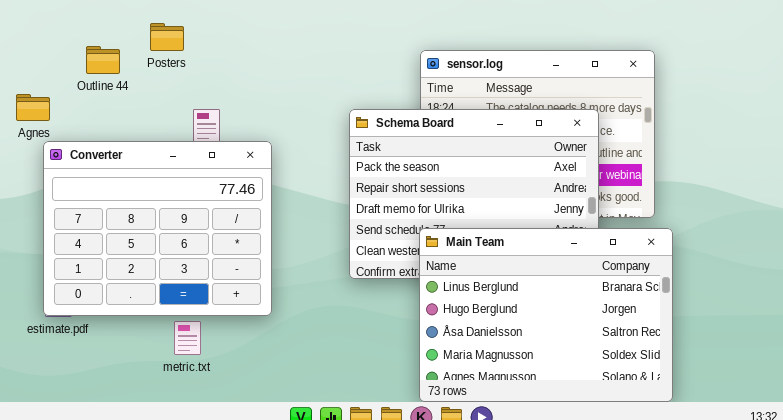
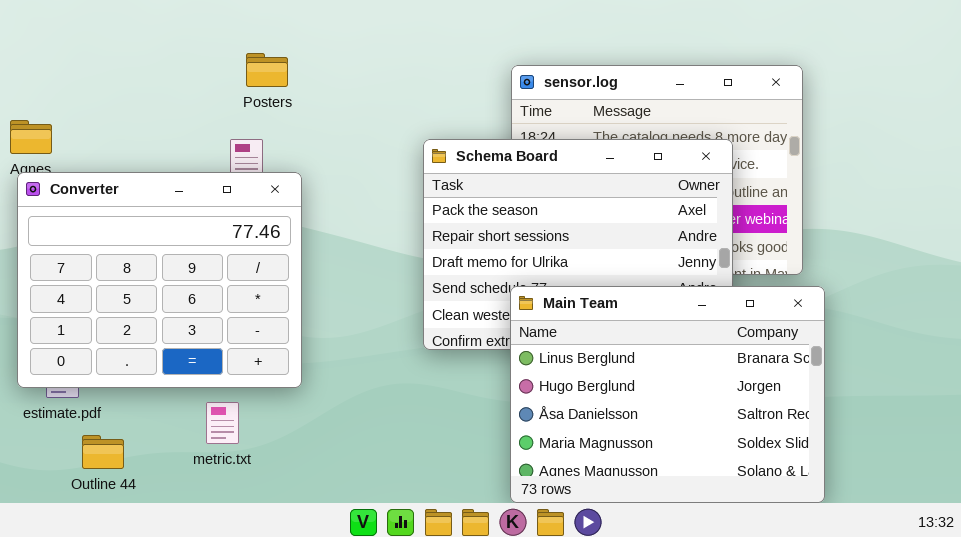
Posters: [150,23,184,51] -> [246,53,288,87], moved
Outline 44: [86,46,120,74] -> [82,435,124,469], moved
Converter: [43,141,272,316] -> [17,172,302,388], moved

